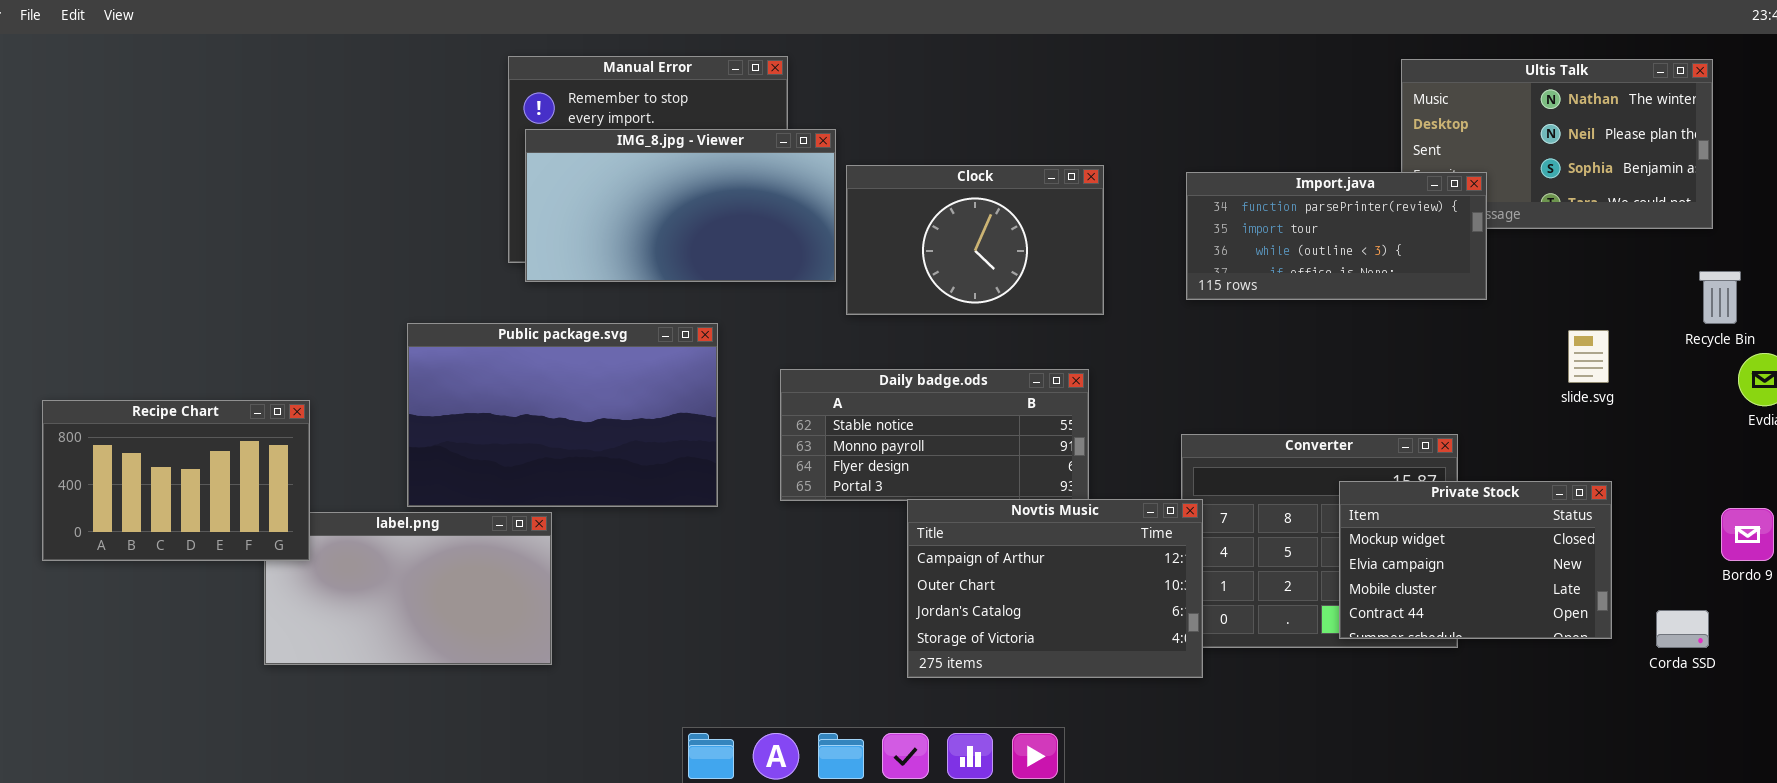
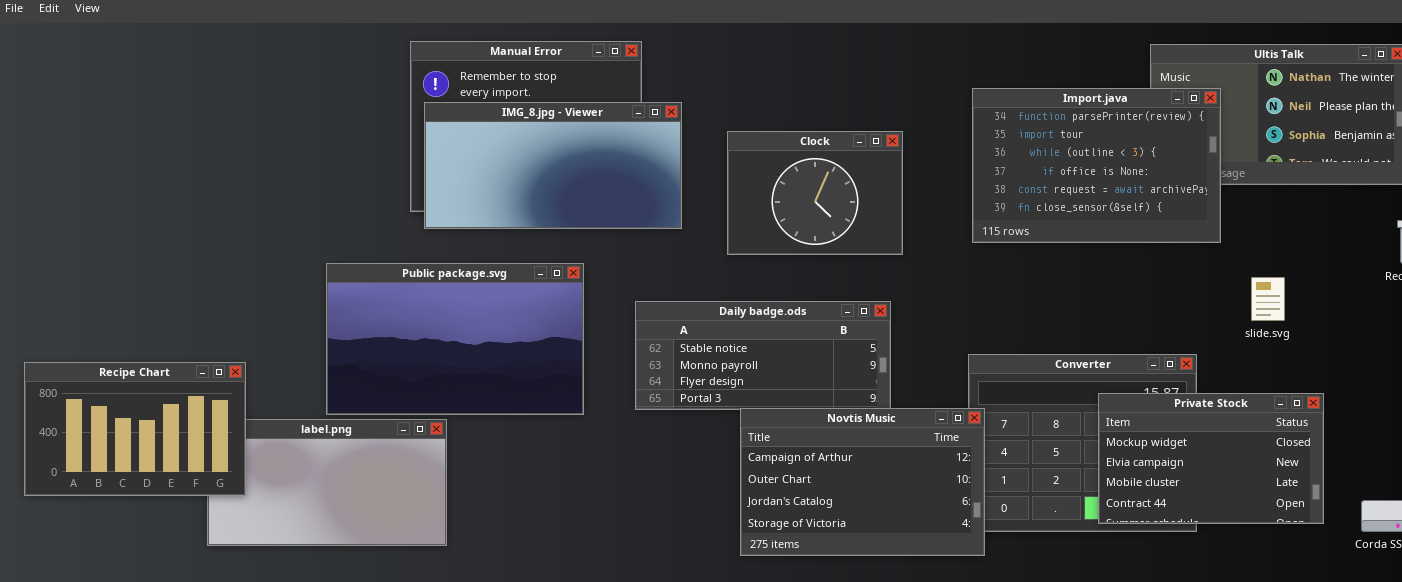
Clock: [846,165,1104,315] -> [727,131,903,255], resized
Import.java: [1186,172,1487,300] -> [972,88,1221,243], resized
slide.svg: [1568,330,1609,383] -> [1251,277,1285,321], moved
Recipe Chart: [42,400,310,561] -> [24,362,246,496], moved

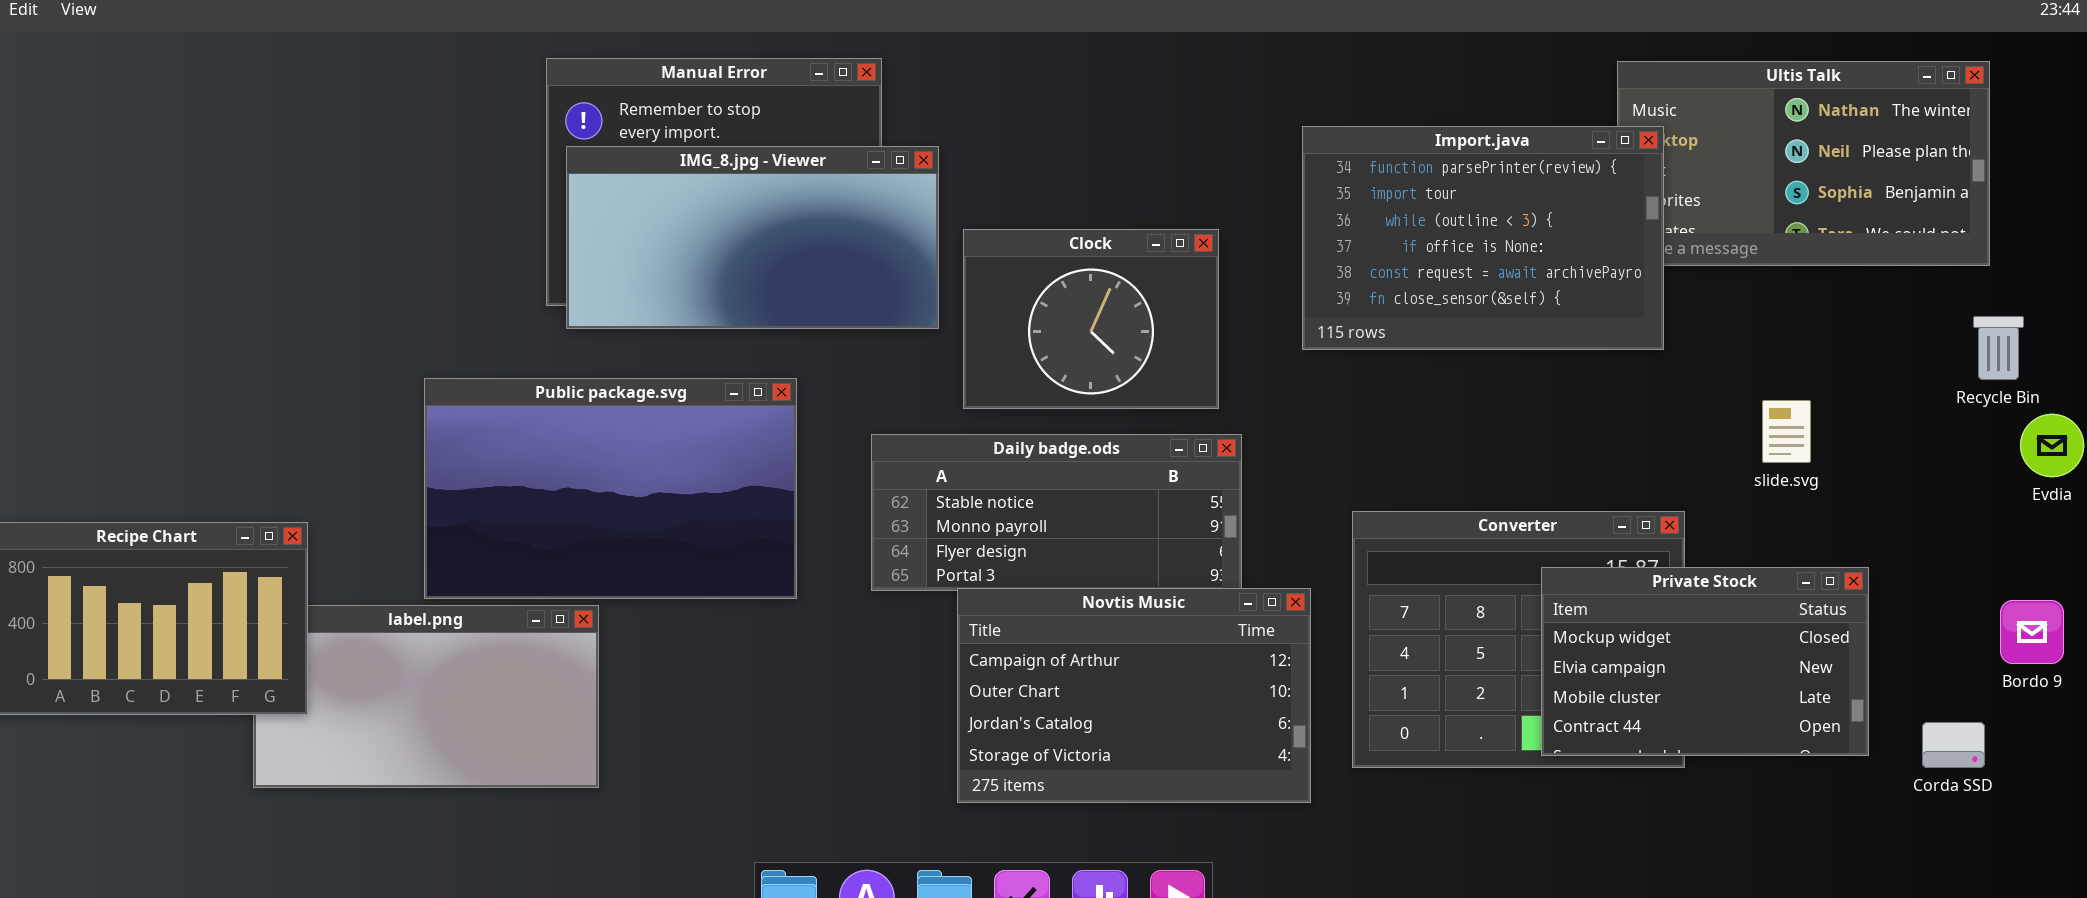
Import.java: [972,88,1221,243] -> [1302,126,1664,350], moved
Clock: [727,131,903,255] -> [963,229,1219,409], moved
Novtis Music: [740,408,985,556] -> [957,588,1311,803], moved

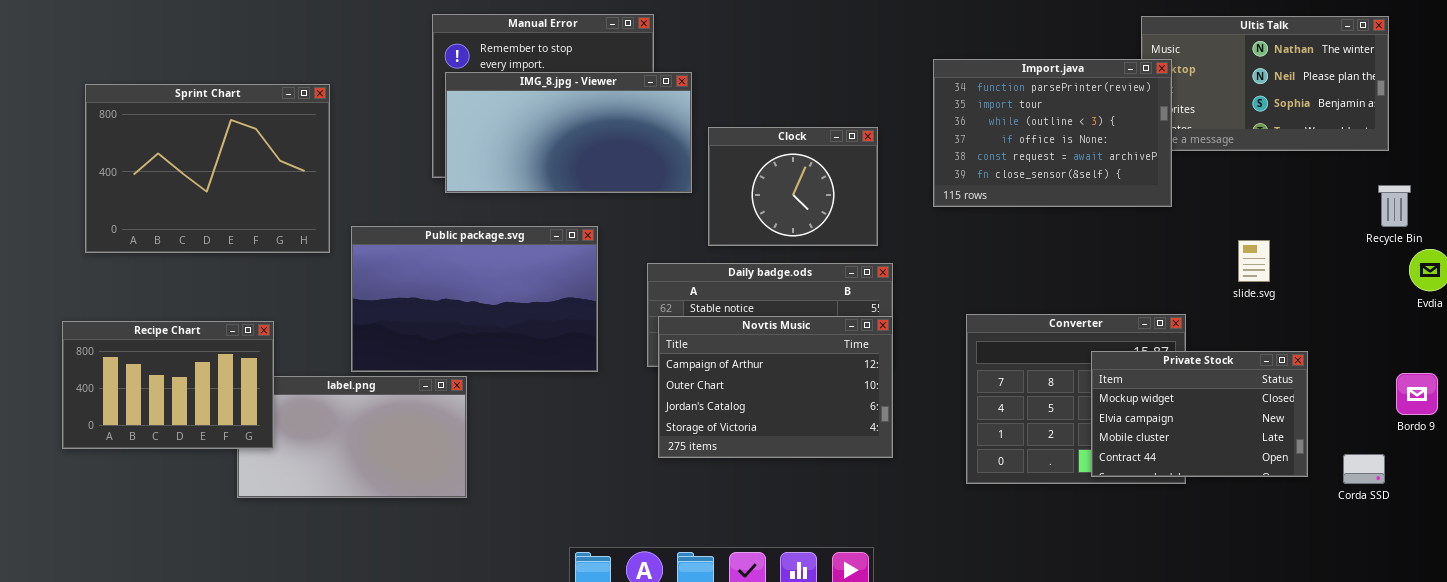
Sprint Chart: none -> [85,84,330,253], opened
Novtis Music: [957,588,1311,803] -> [658,316,893,458], moved

